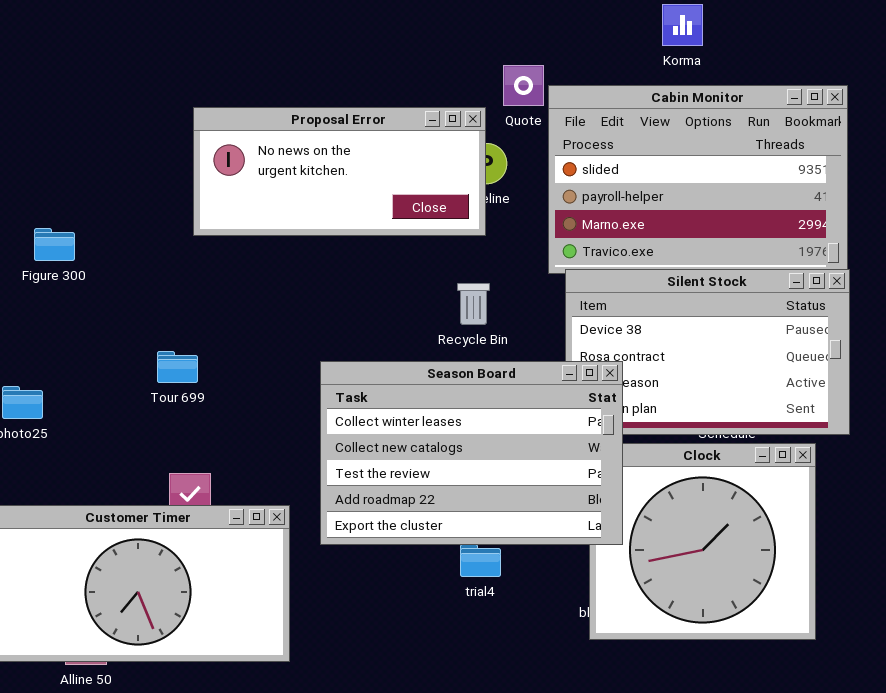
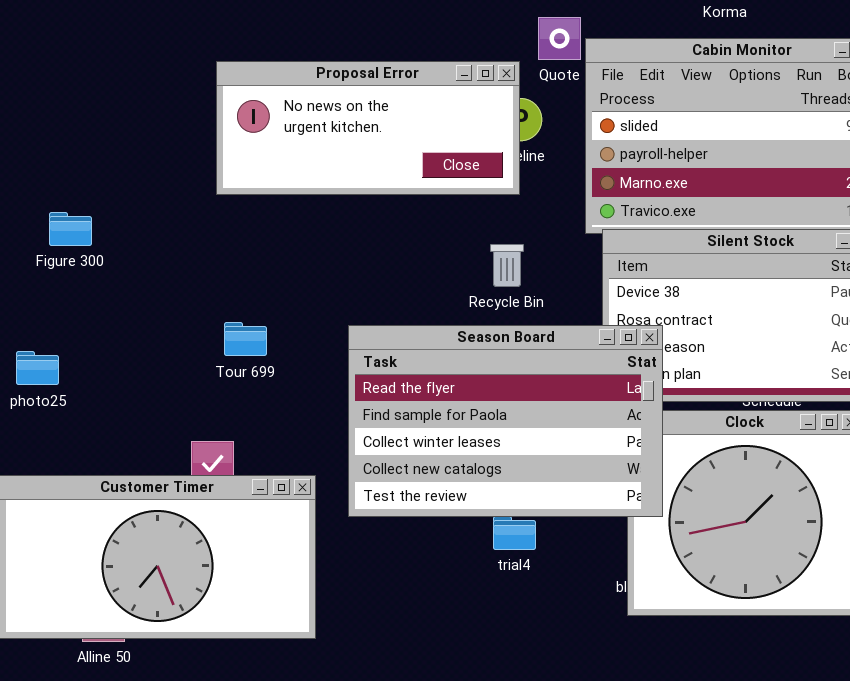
Figure 300: [34,228,75,261] -> [49,212,92,246], moved
Tour 699: [157,351,198,383] -> [224,322,267,356], moved
Season Board: [320,361,623,545] -> [348,325,663,517], scrolled up 2 rows

